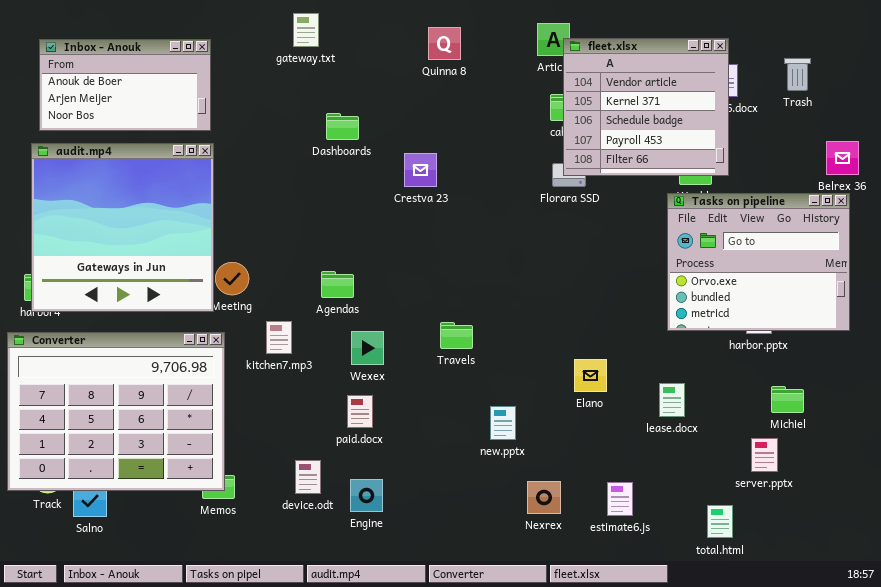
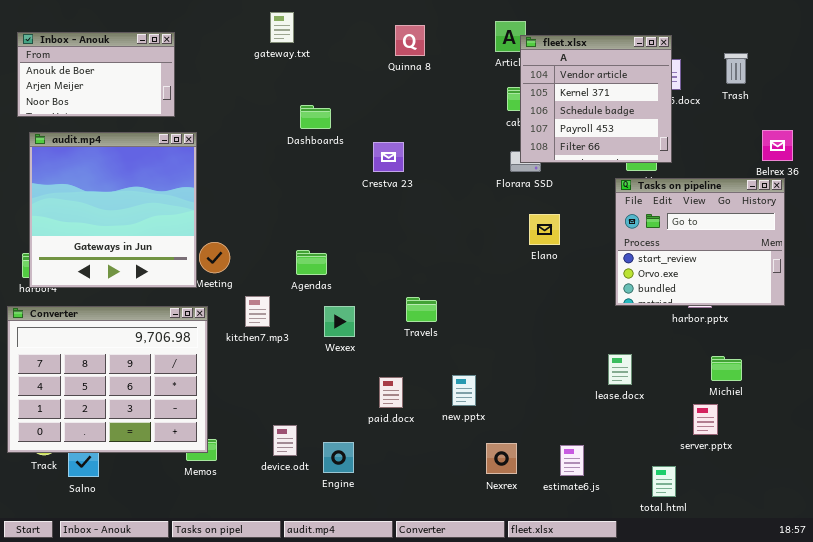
Inbox - Anouk: [39,39,211,131] -> [17,32,175,117], moved
Tasks on pipeline: [667,193,850,331] -> [615,178,785,306], scrolled up 1 row
Elano: [574,359,607,392] -> [529,214,560,245], moved
paid.docx: [347,395,373,428] -> [379,377,403,408], moved

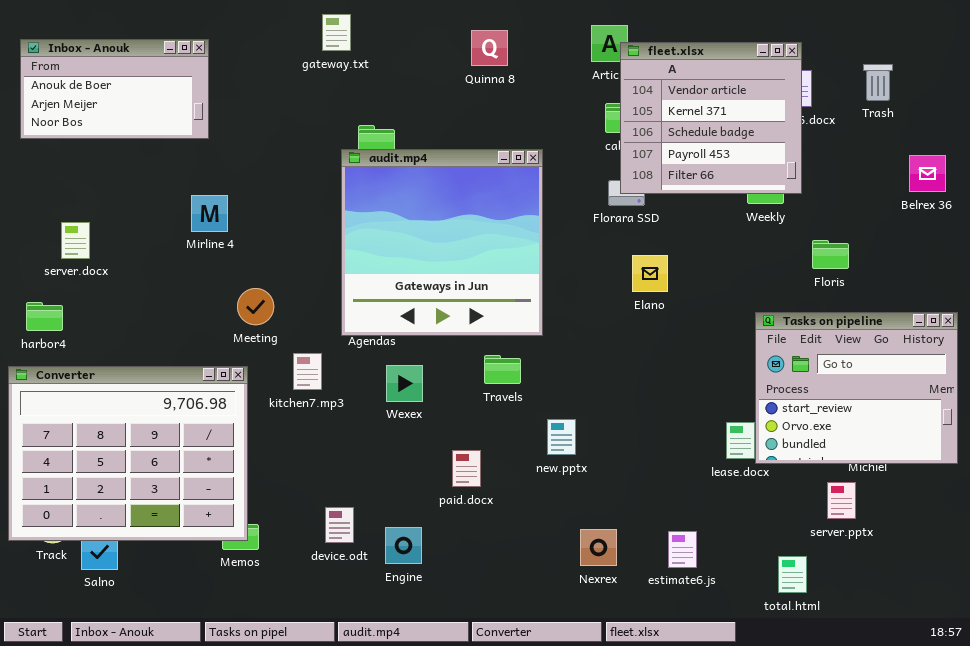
audit.mp4: [29,132,197,288] -> [341,149,543,336], moved
Tasks on pipeline: [615,178,785,306] -> [755,312,958,464], moved
new.pptx: [452,375,476,406] -> [547,419,576,455], moved

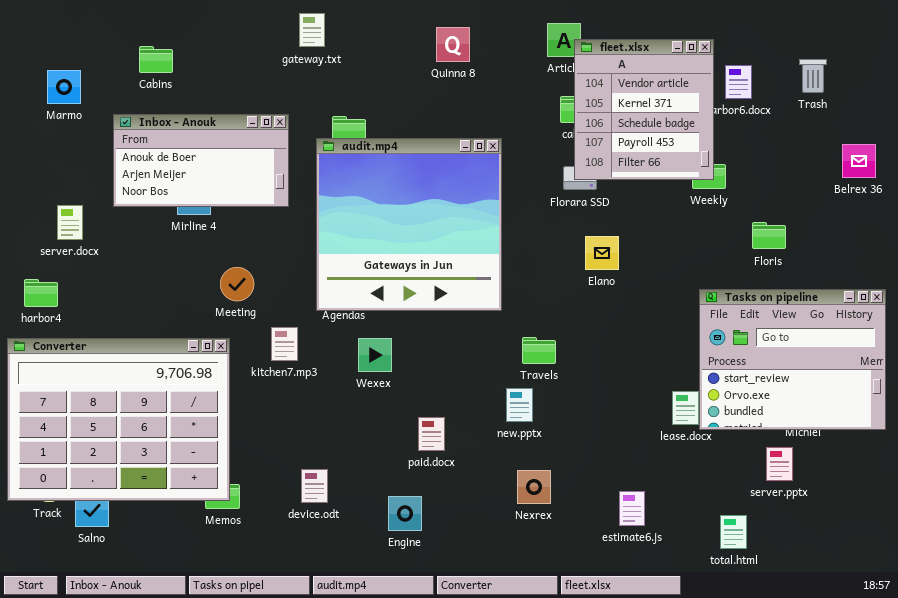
Inbox - Anouk: [20,39,209,139] -> [113,114,289,207], moved
fleet.xlsx: [620,42,802,194] -> [574,39,714,180], resized
Travels: [484,355,521,384] -> [522,337,556,364], moved
Engine: [385,527,422,564] -> [388,496,422,531], moved
Nexrex: [580,529,617,566] -> [517,470,551,504], moved

